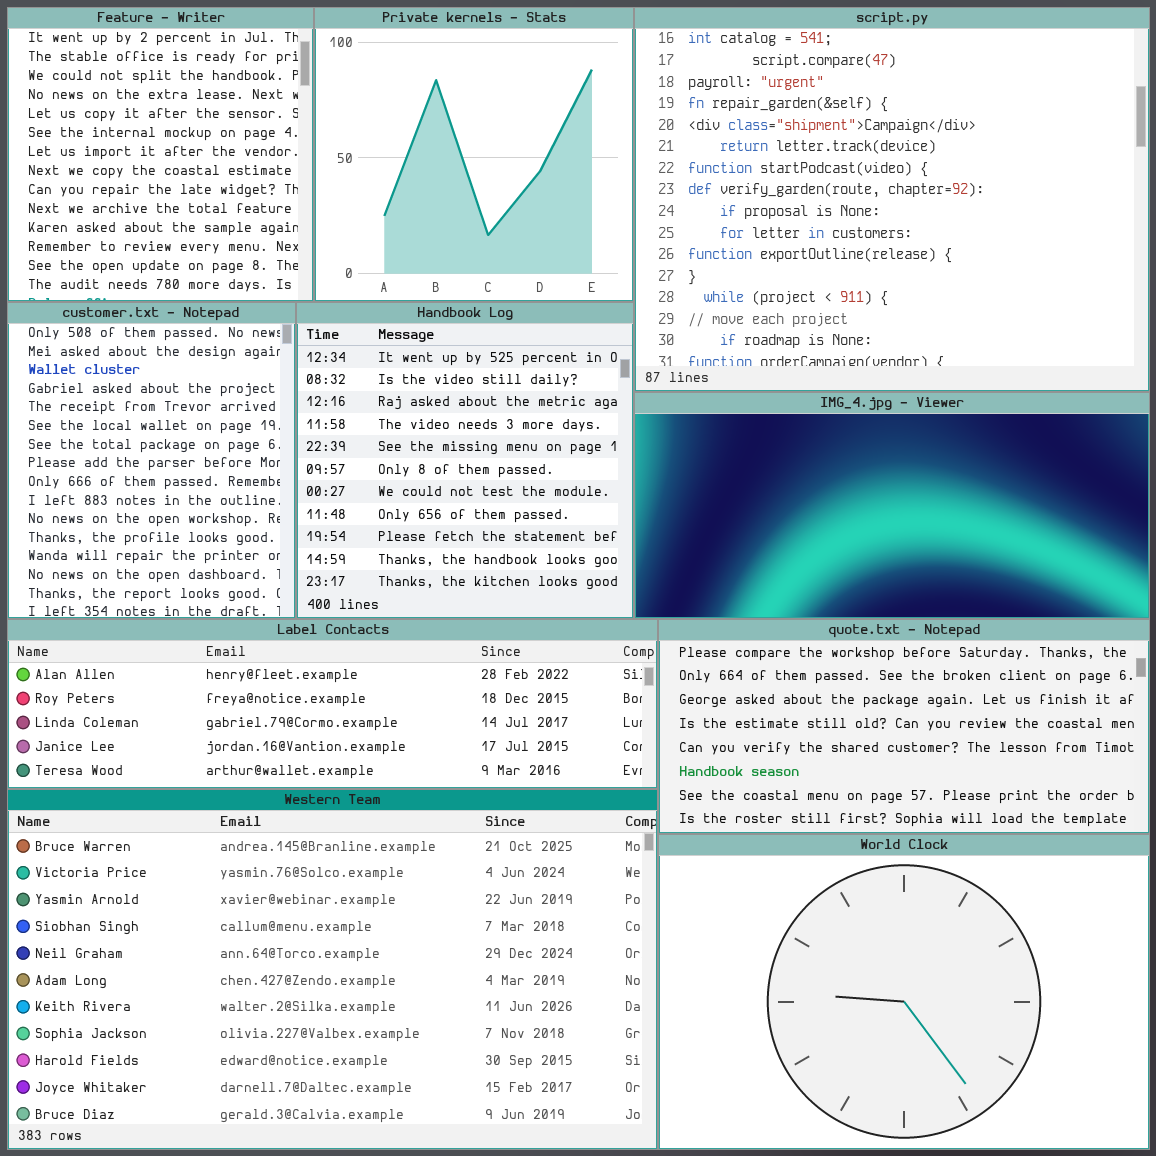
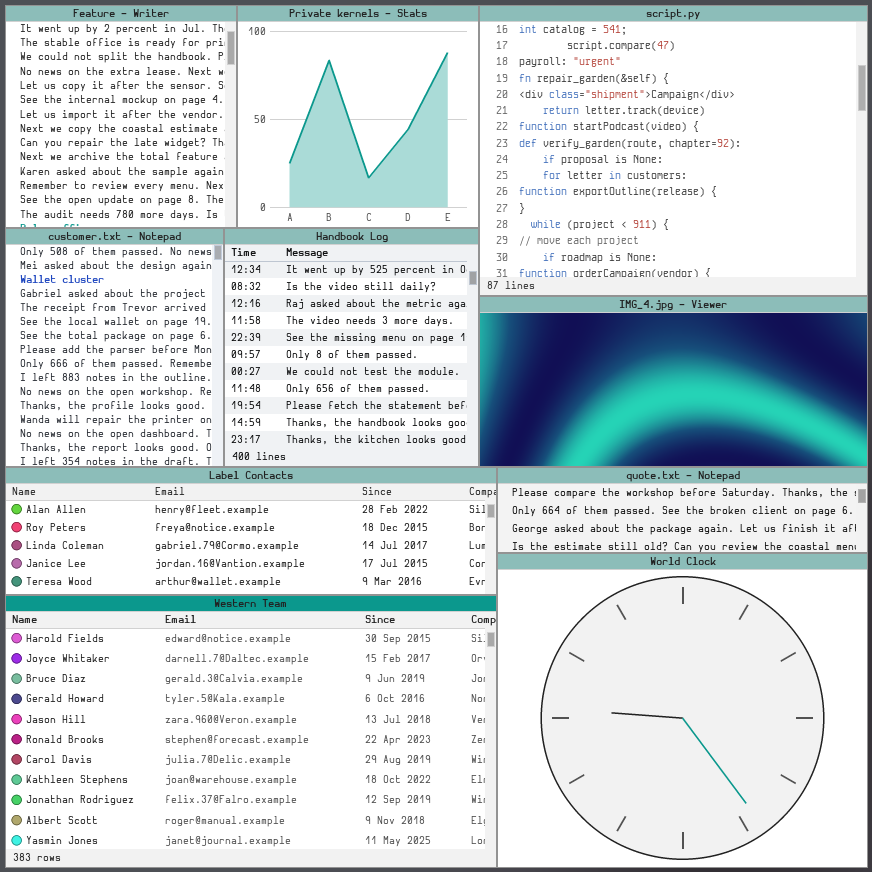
quote.txt - Notepad: [658,619,1150,834] -> [497,467,868,553], resized
Western Team: [7,789,658,1150] -> [5,595,497,868], scrolled down 8 rows
World Clock: [658,834,1150,1150] -> [497,553,868,868], resized

